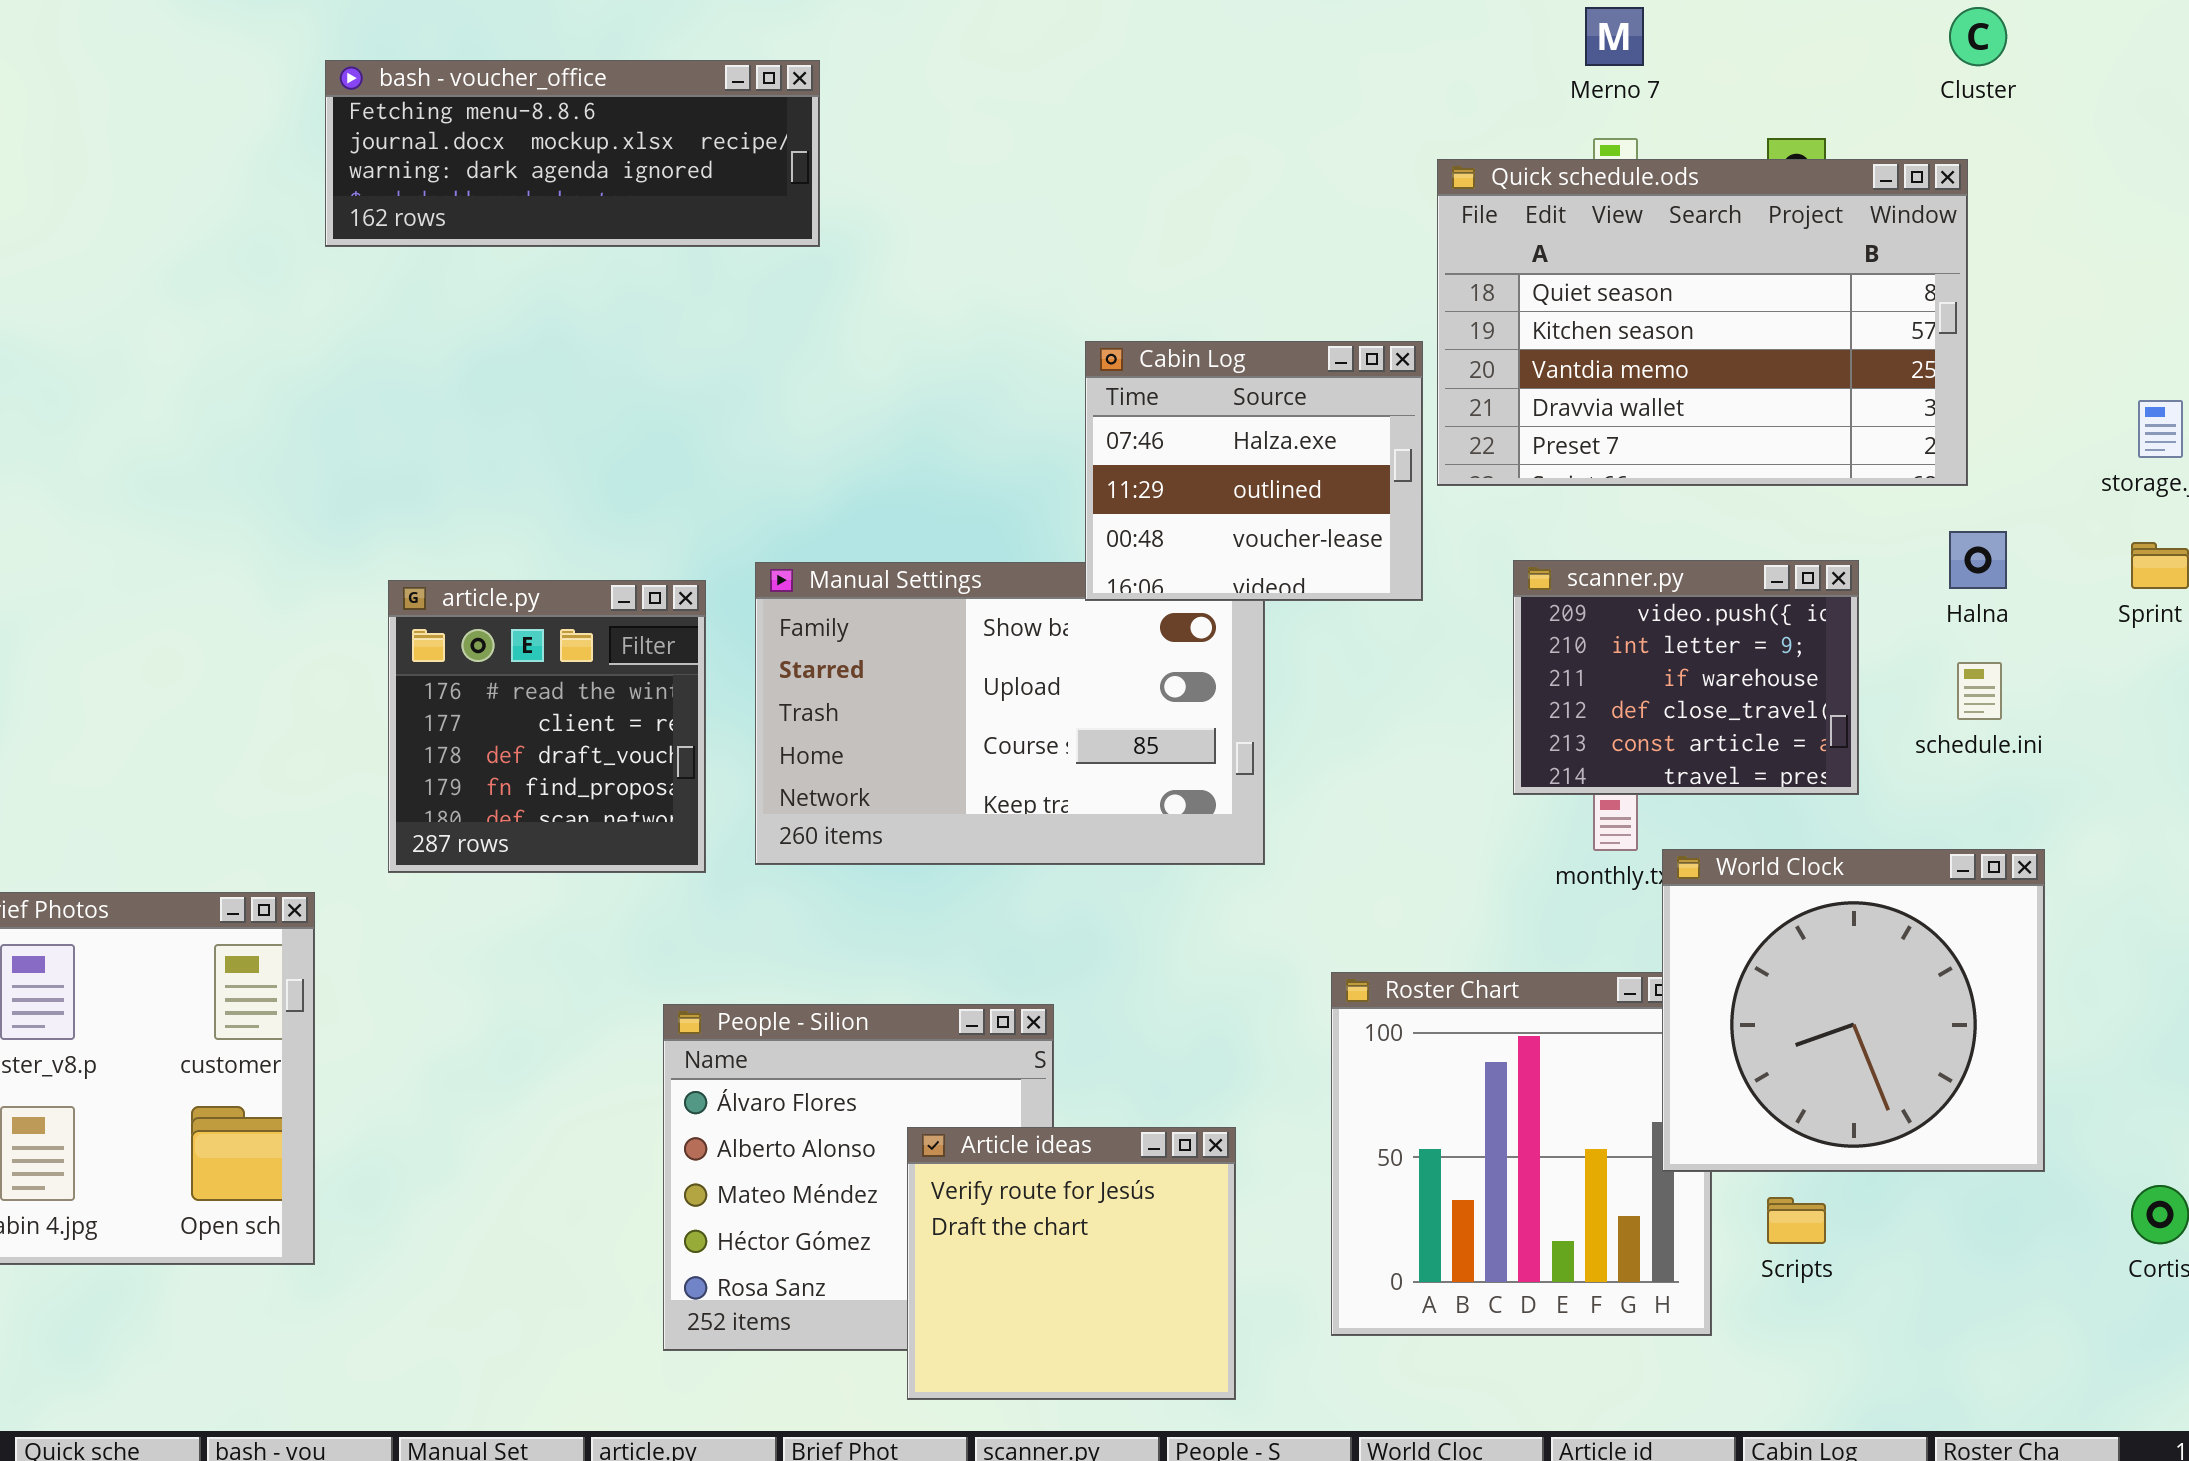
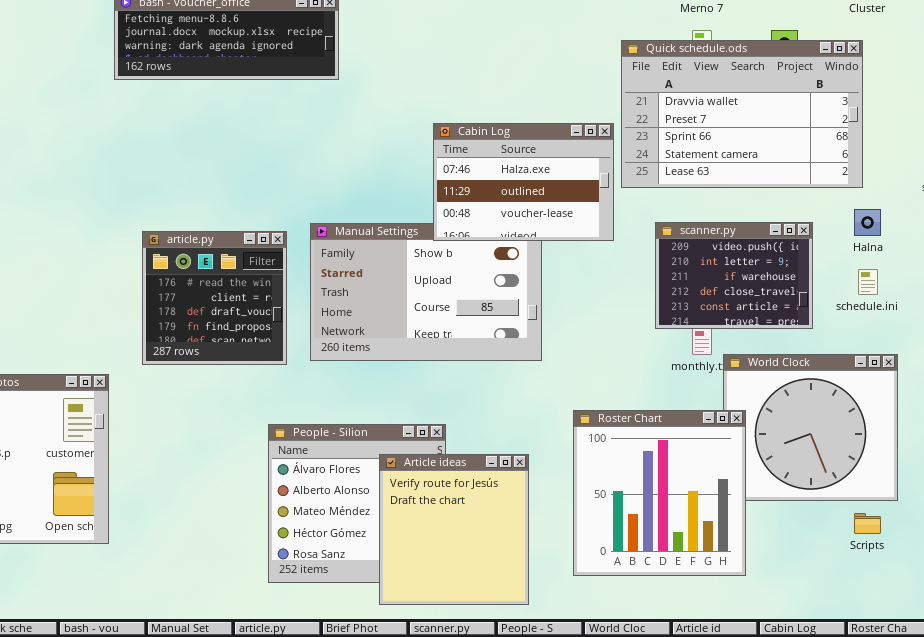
Quick schedule.ods: [1437,159,1968,486] -> [621,40,863,188], scrolled down 3 rows
Cabin Log: [1085,341,1423,601] -> [433,123,614,241], resized
Roster Chart: [1331,972,1712,1336] -> [573,410,746,576], raised
Article ideas: [907,1127,1236,1400] -> [379,454,529,605], resized
Scripts: [1767,1197,1826,1244] -> [854,513,881,534], moved

